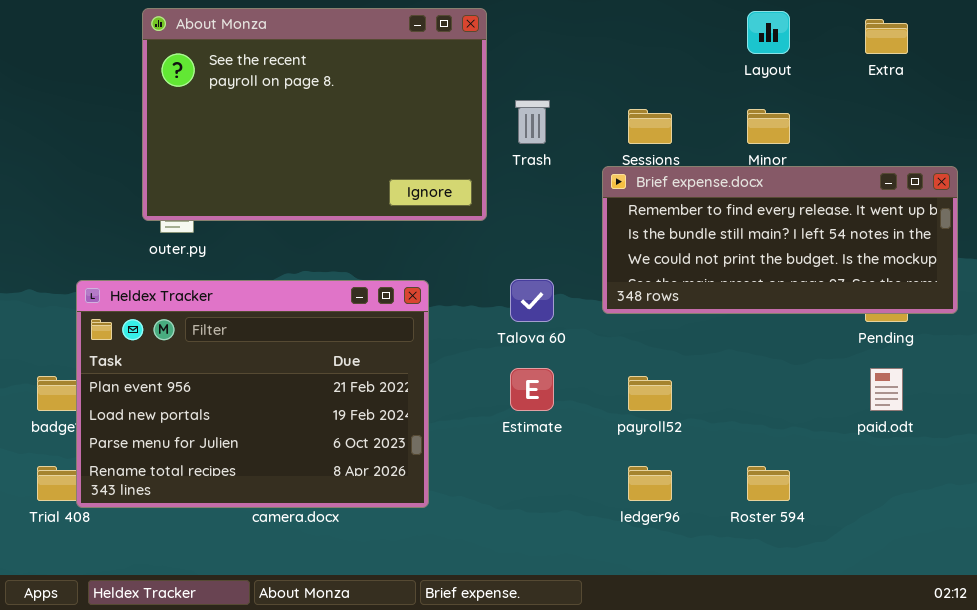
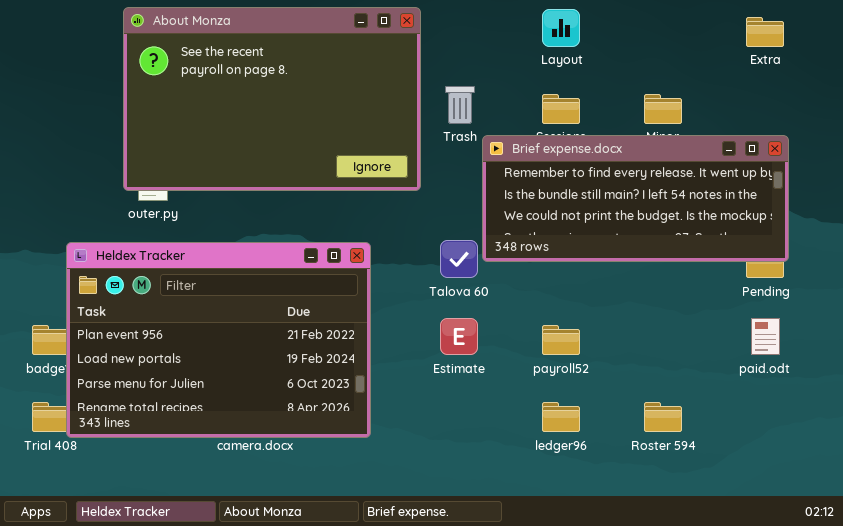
Layout: [747,11,790,54] -> [542,9,580,47], moved
Brief expense.docx: [602,166,958,314] -> [482,135,789,262], moved

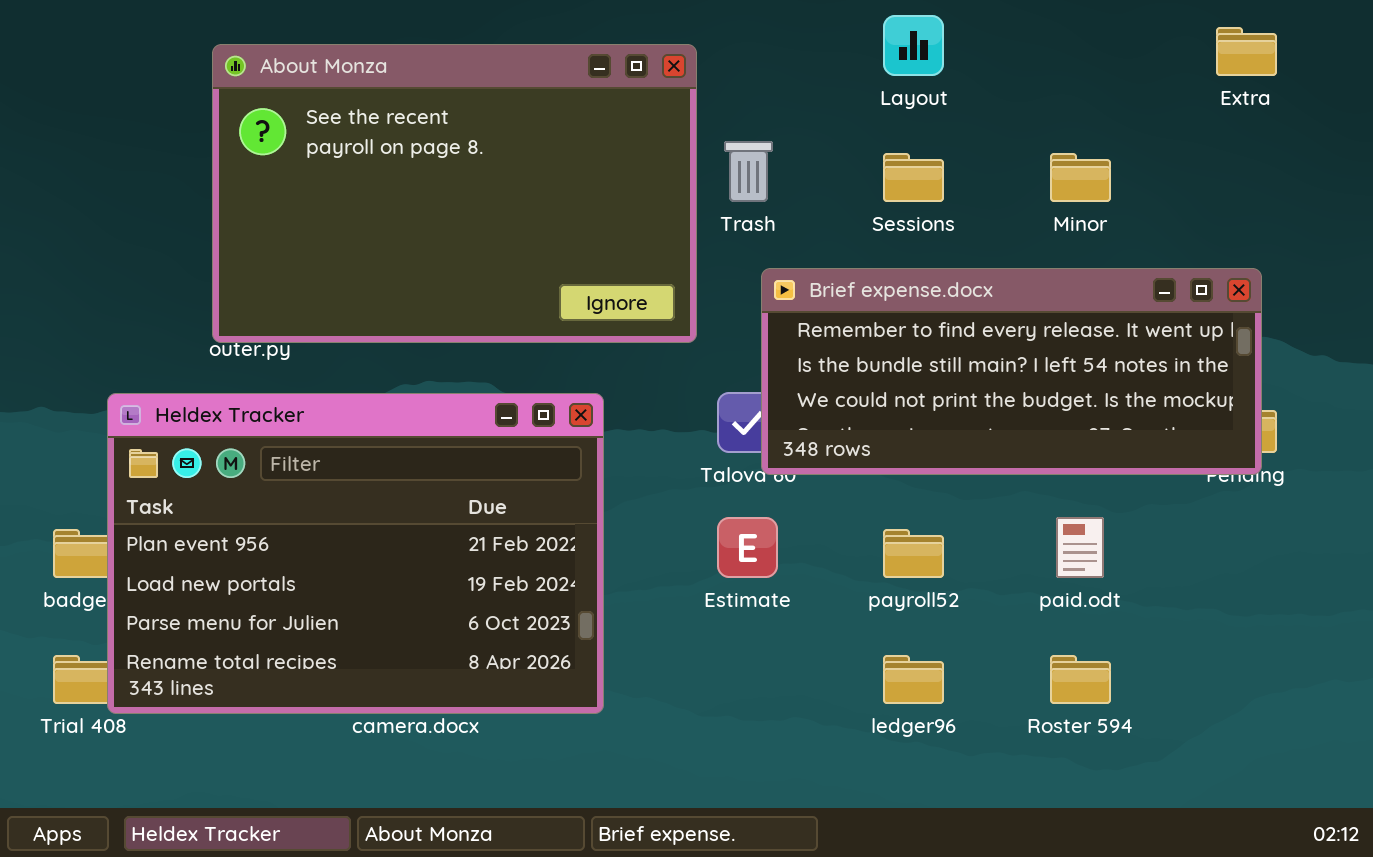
About Monza: [123,7,421,191] -> [212,44,697,343], moved
Brief expense.docx: [482,135,789,262] -> [761,268,1262,475], moved
paid.odt: [751,318,780,355] -> [1056,517,1104,578], moved

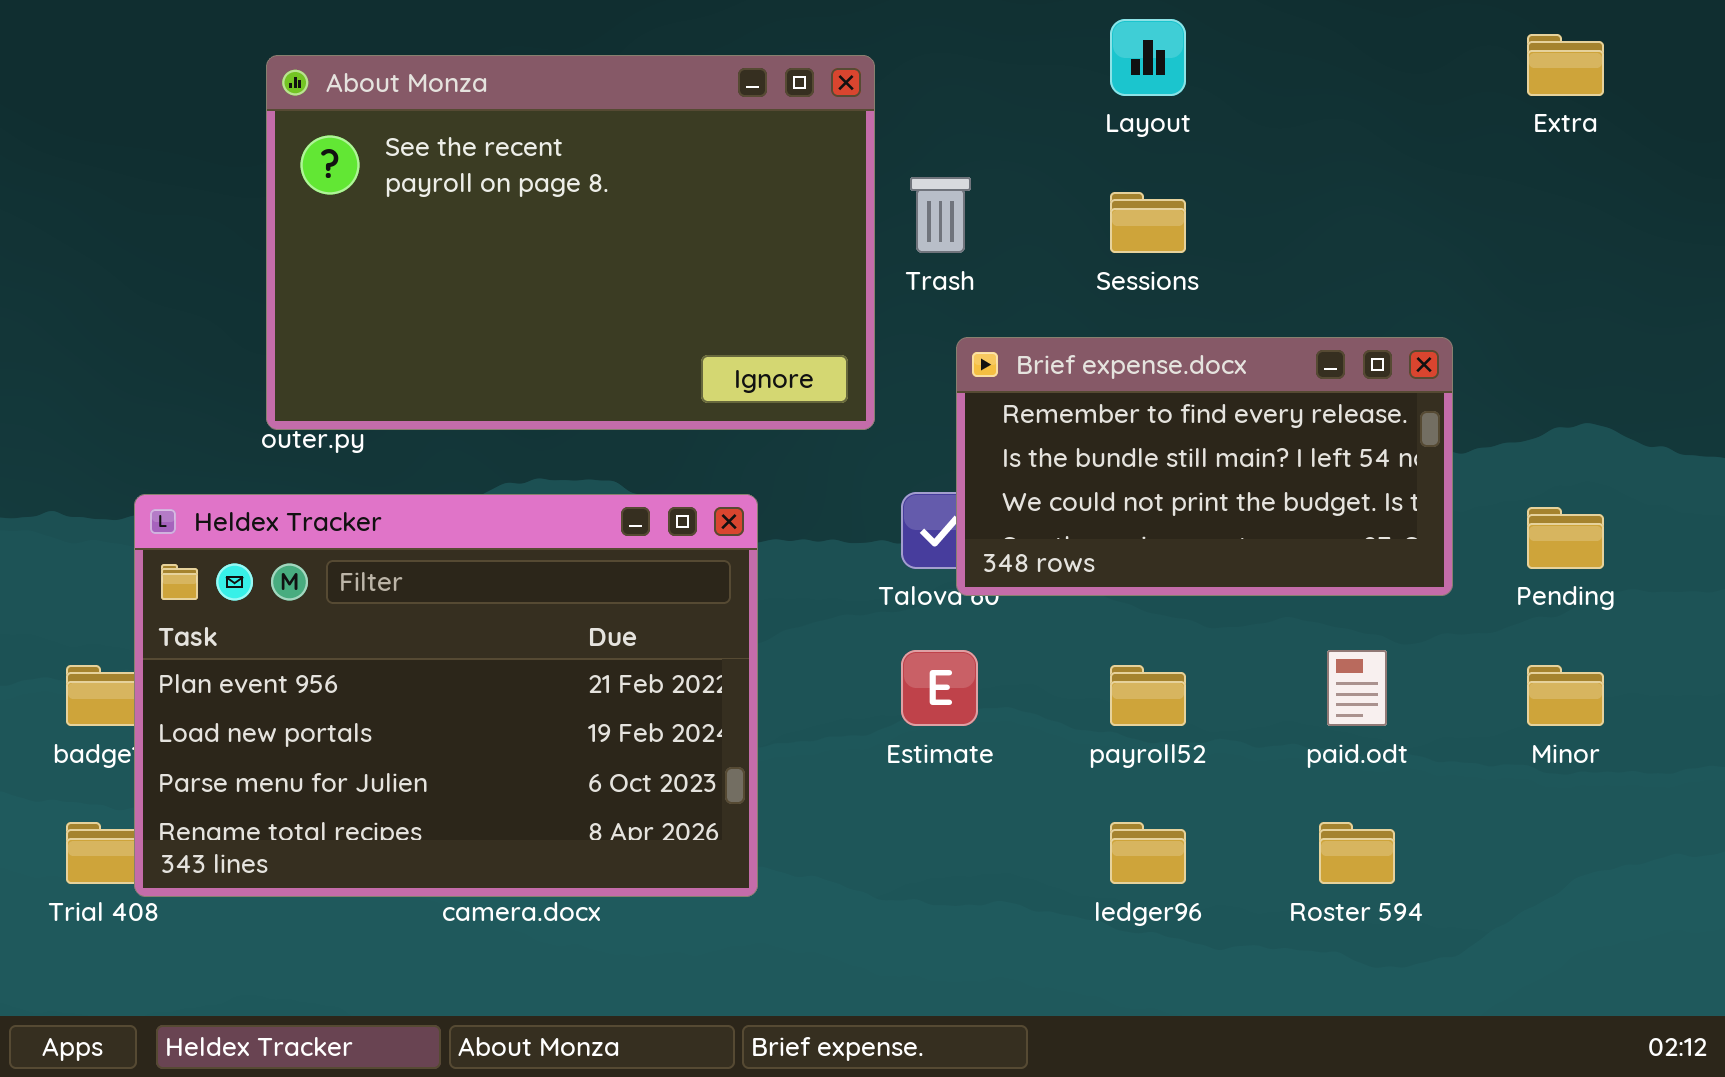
Minor: [1050,153,1111,202] -> [1527,665,1604,726], moved
Brief expense.docx: [761,268,1262,475] -> [956,337,1453,596], resized

